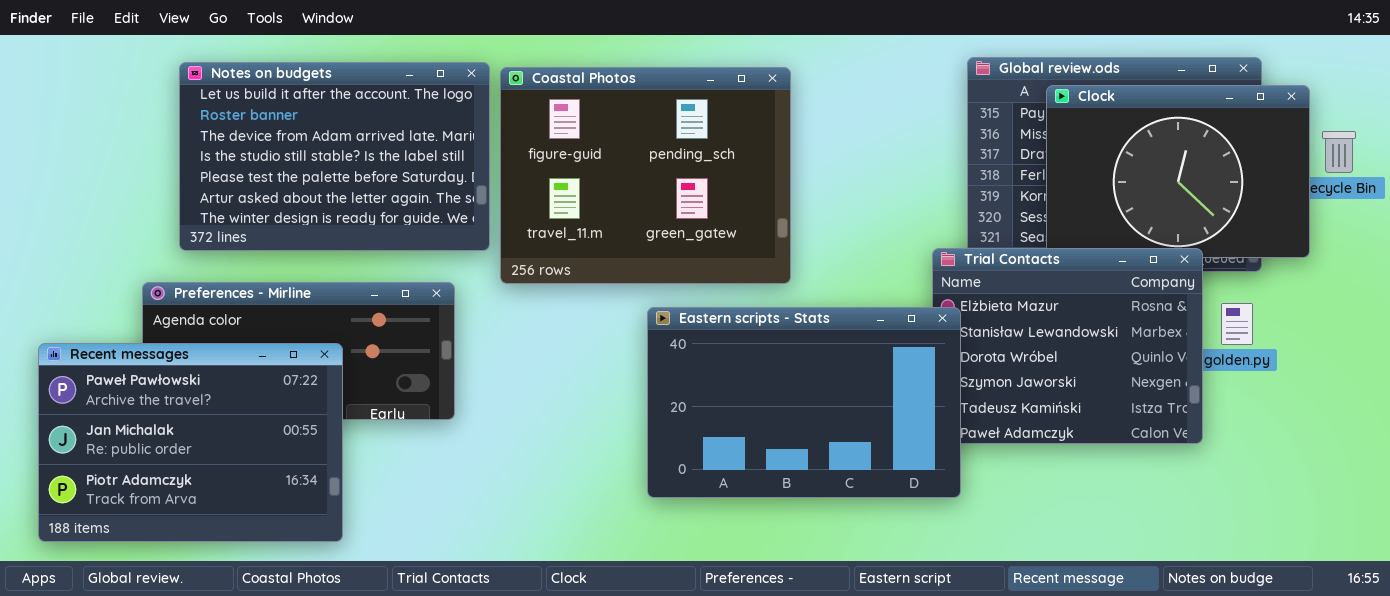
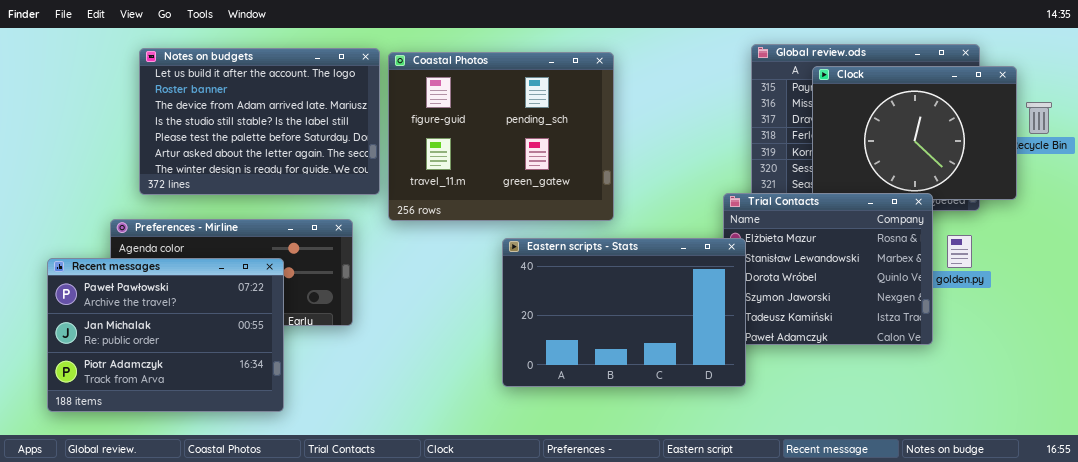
Recent messages: [38,343,343,542] -> [47,258,284,412], moved

